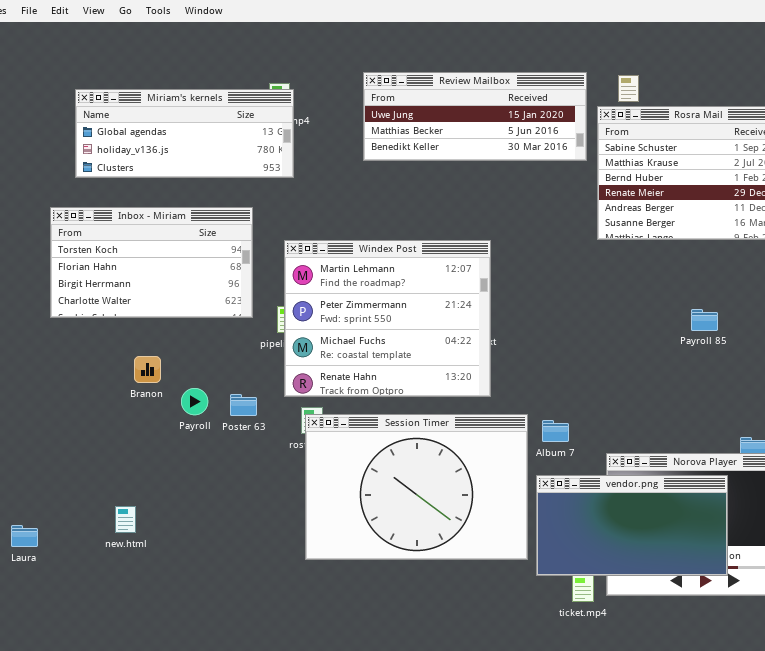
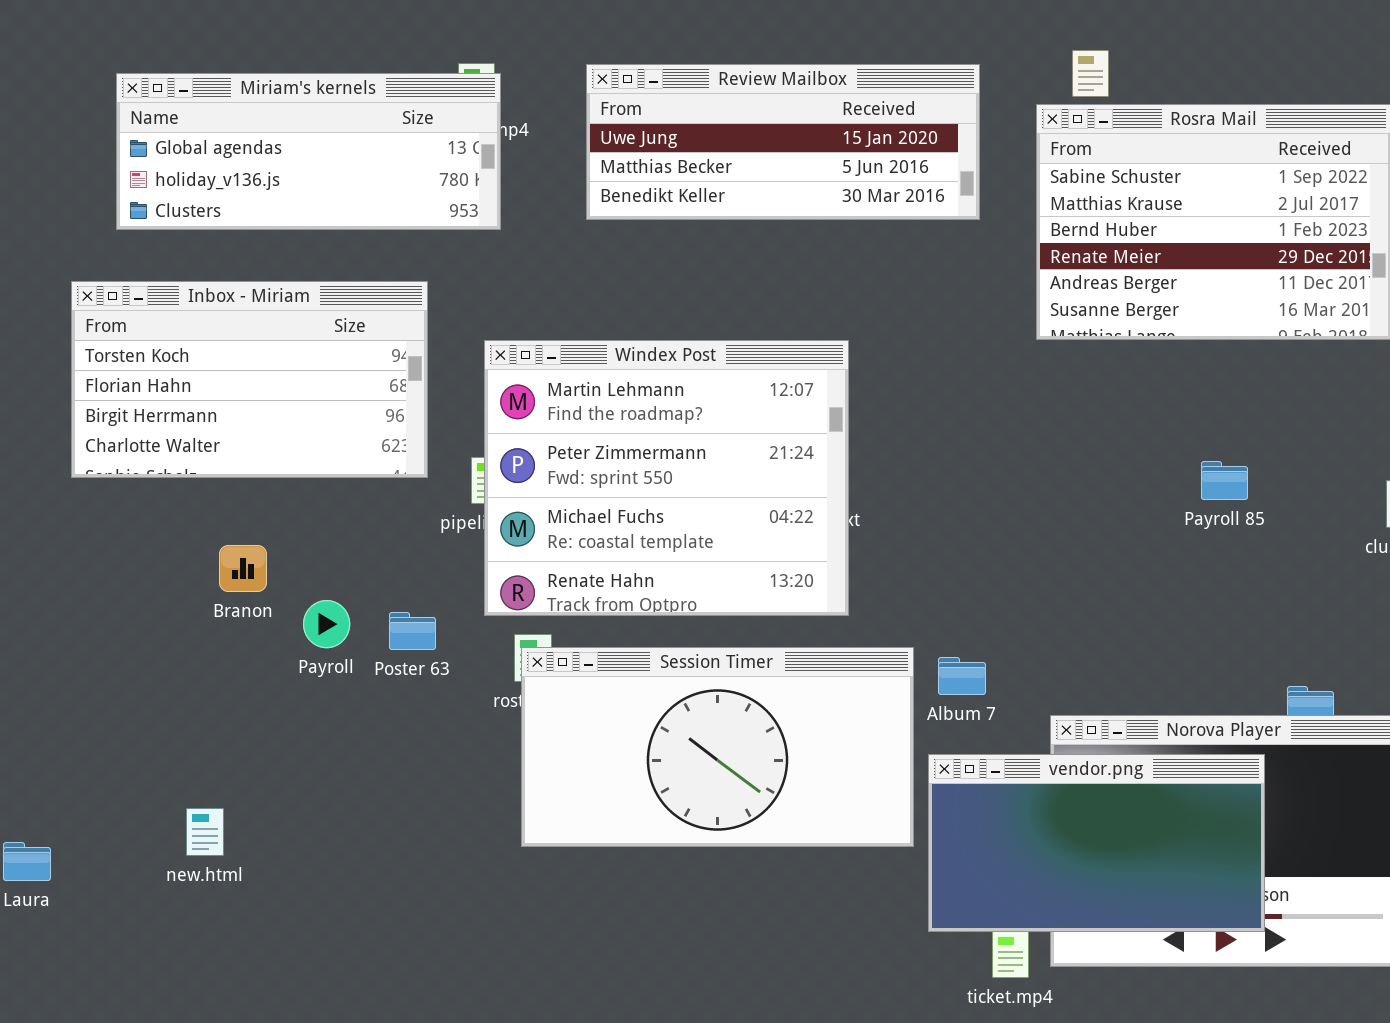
Review Mailbox: [363,72,587,161] -> [586,64,980,220], moved
Session Timer: [305,414,528,560] -> [521,647,914,847], resized

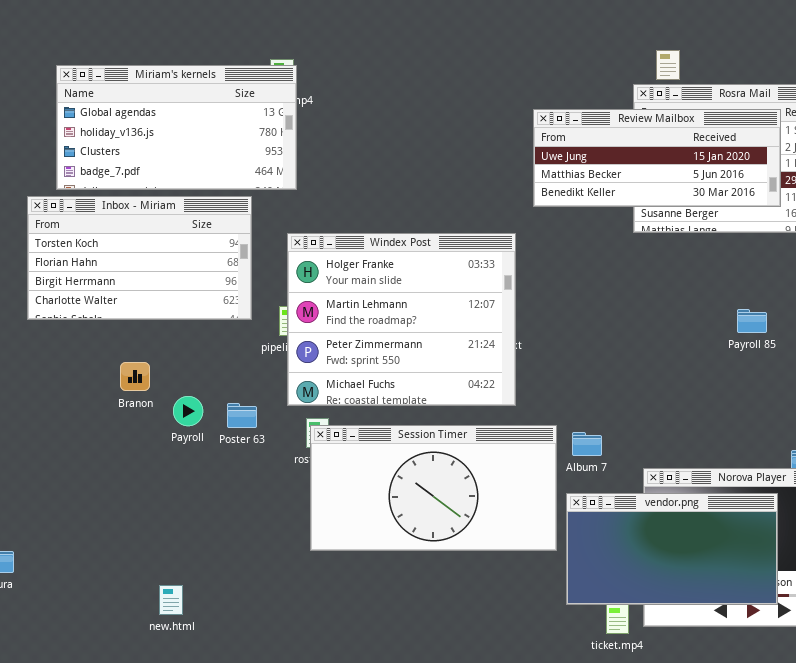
Review Mailbox: [586,64,980,220] -> [533,109,781,207], moved
Miriam's kernels: [116,73,501,230] -> [56,65,297,190], resized
Windex Post: [484,340,849,616] -> [287,233,516,406], scrolled up 1 row
new.html: [186,808,224,856] -> [159,585,183,615], moved

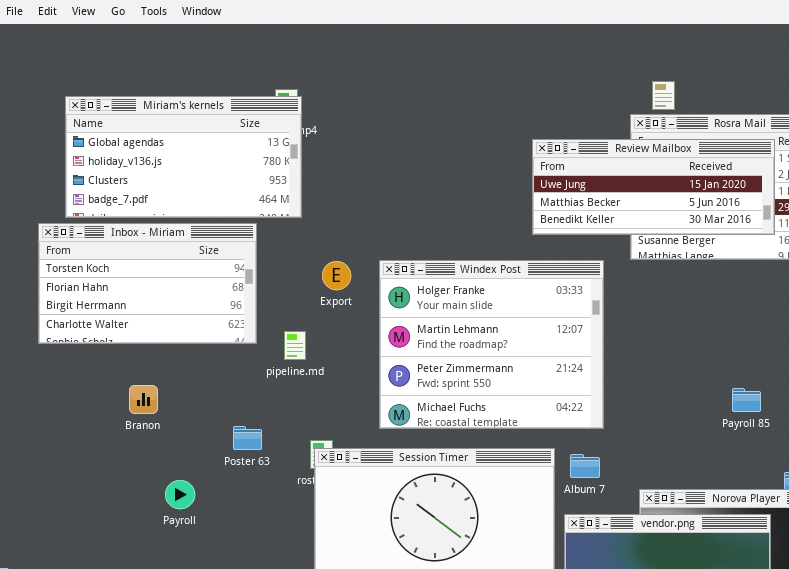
Windex Post: [287,233,516,406] -> [379,260,604,429], moved
Payroll 85: [737,309,767,333] -> [732,388,761,412], moved
Payroll: [173,396,203,426] -> [165,480,195,509], moved

